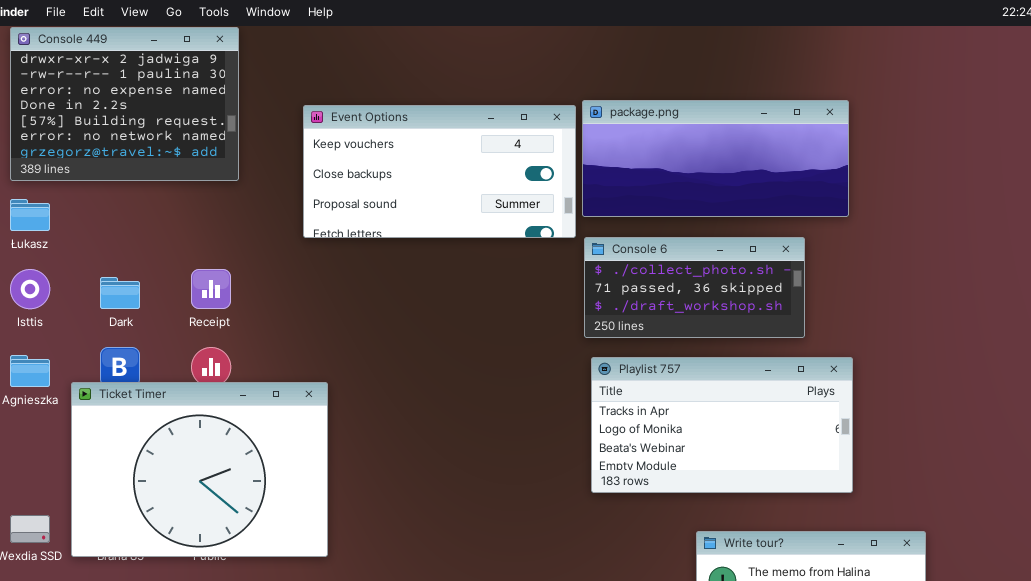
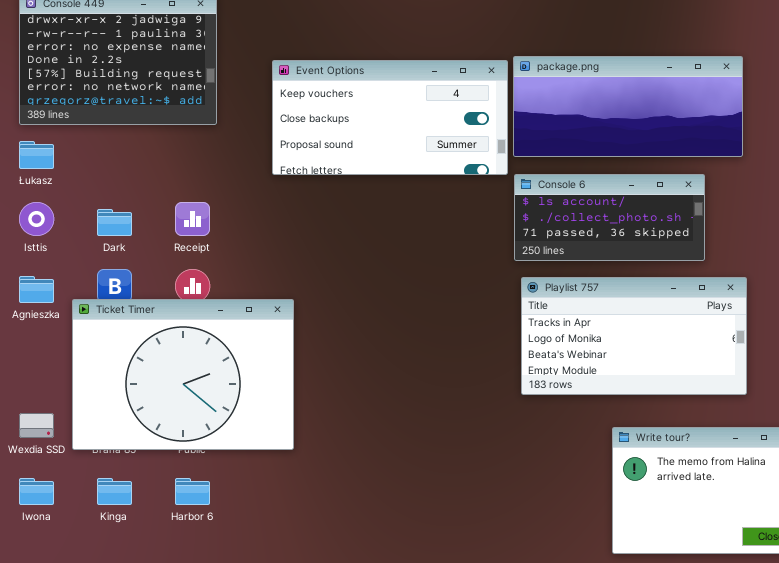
Console 6: [584,237,805,338] -> [514,174,705,261], scrolled up 1 row

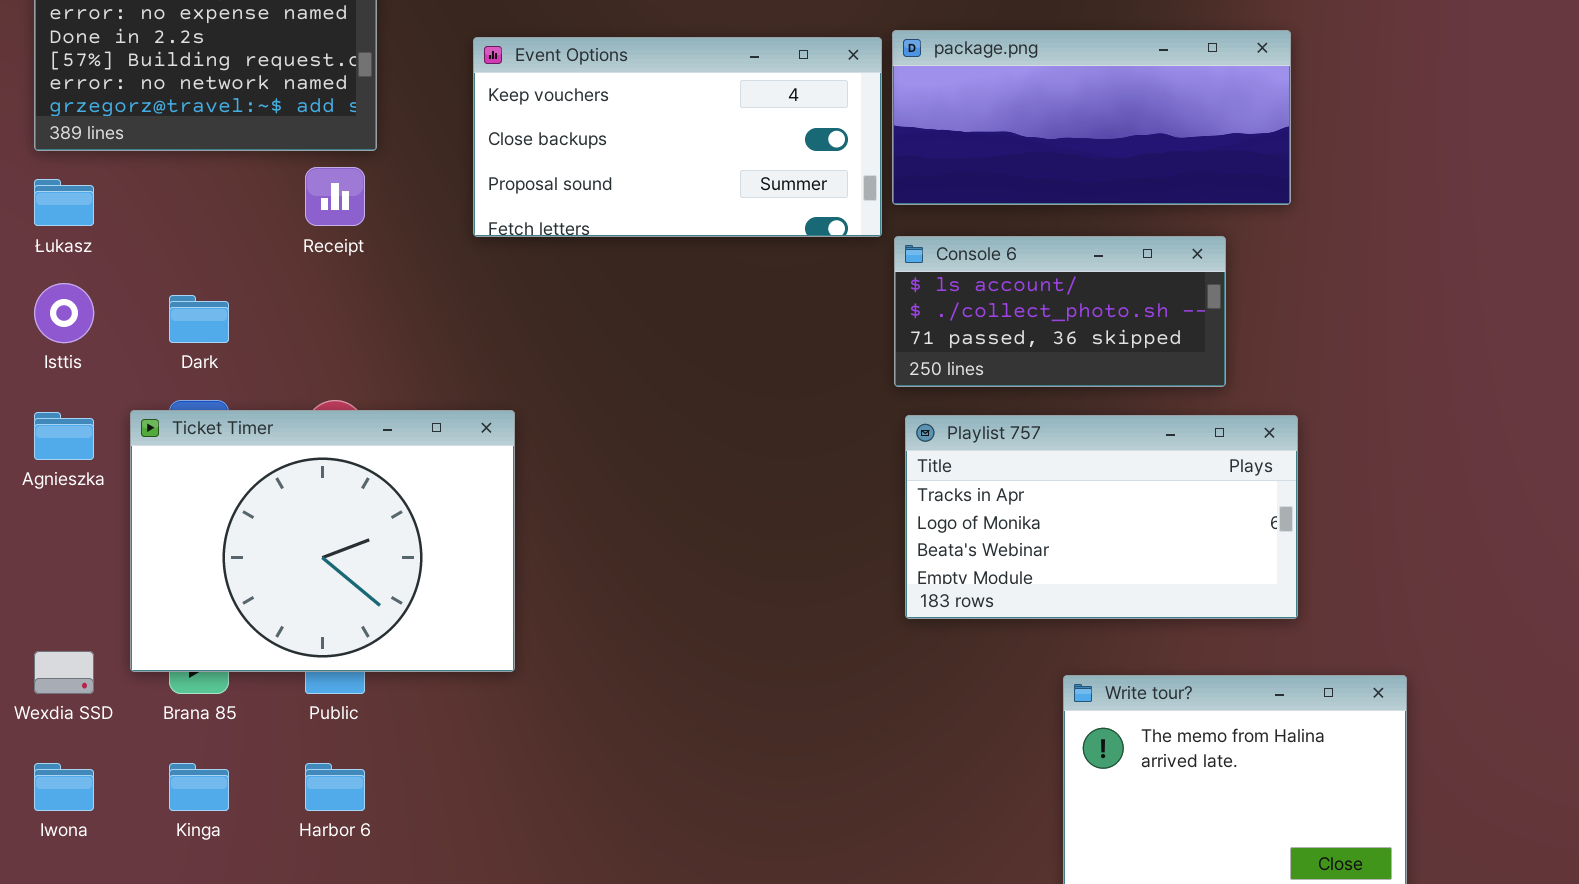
Receipt: [175,202,210,236] -> [305,167,365,226], moved
Ticket Timer: [72,299,294,450] -> [130,410,515,672], moved

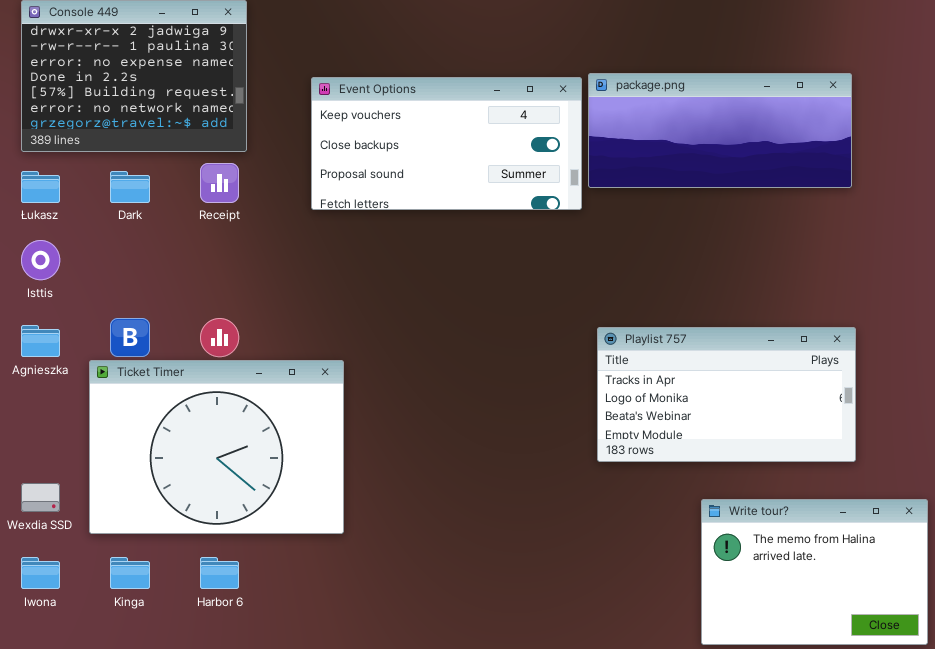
Console 6: [894,236,1226,387] -> none, closed
Dark: [169,295,229,343] -> [110,171,150,203], moved
Ticket Timer: [130,410,515,672] -> [89,360,344,534], moved

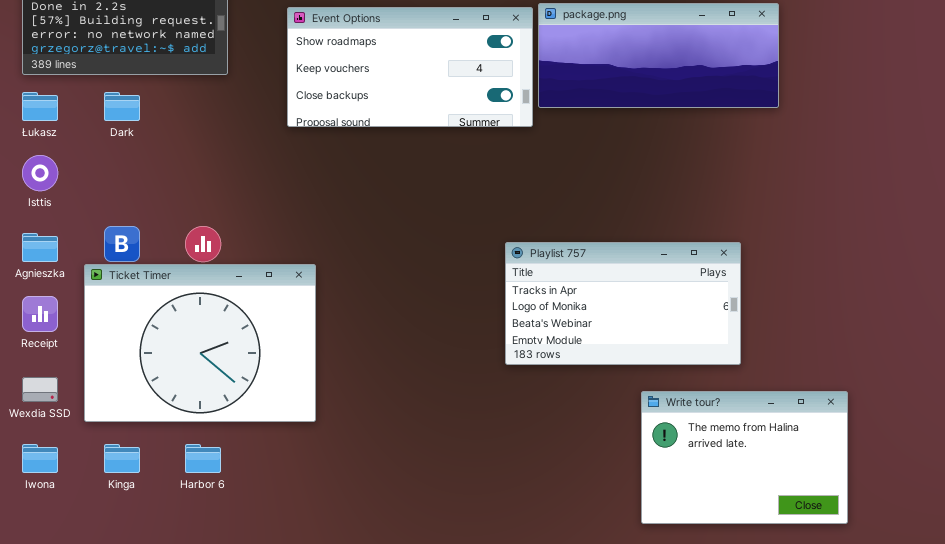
Event Options: [311,77,582,210] -> [287,7,533,127], scrolled up 1 row
Receipt: [200,163,239,203] -> [22,296,58,332], moved
Playlist 757: [597,327,856,462] -> [505,242,741,365], moved

